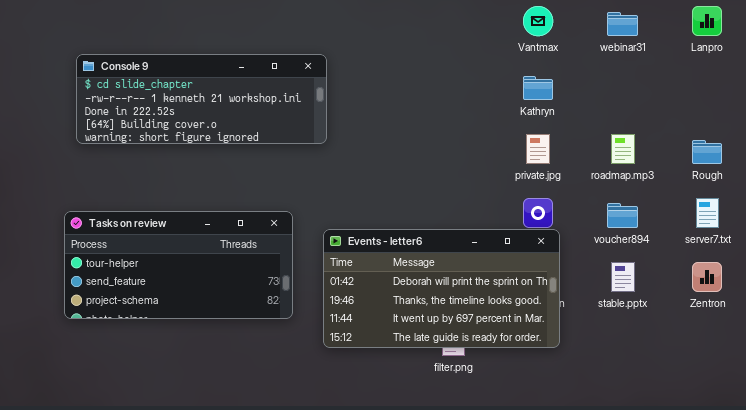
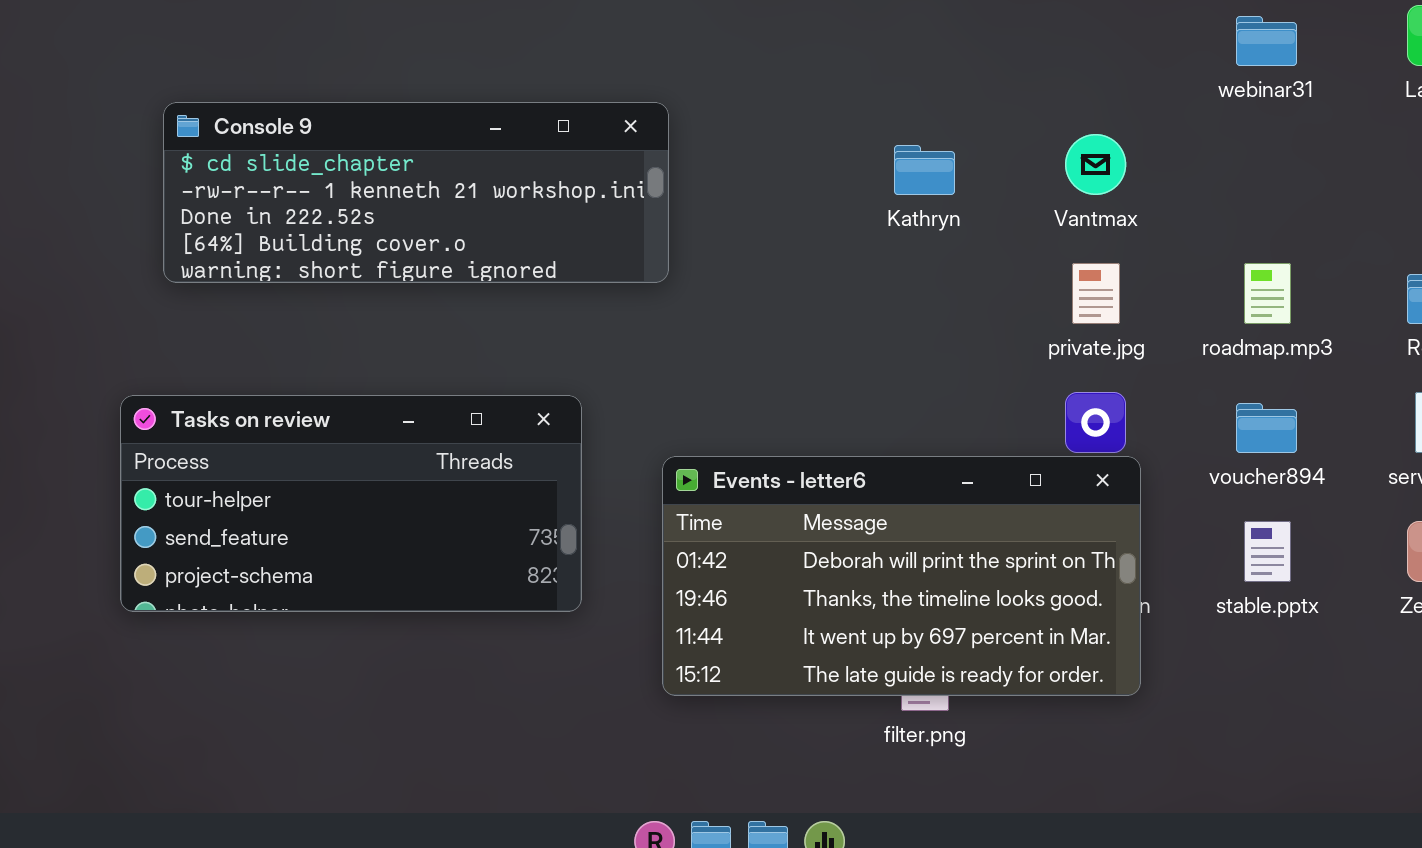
Vantmax: [523,6,553,36] -> [1065,134,1126,195], moved
Kathryn: [523,76,553,100] -> [894,145,955,195], moved
Tasks on review: [64,211,293,319] -> [120,395,582,612], moved

